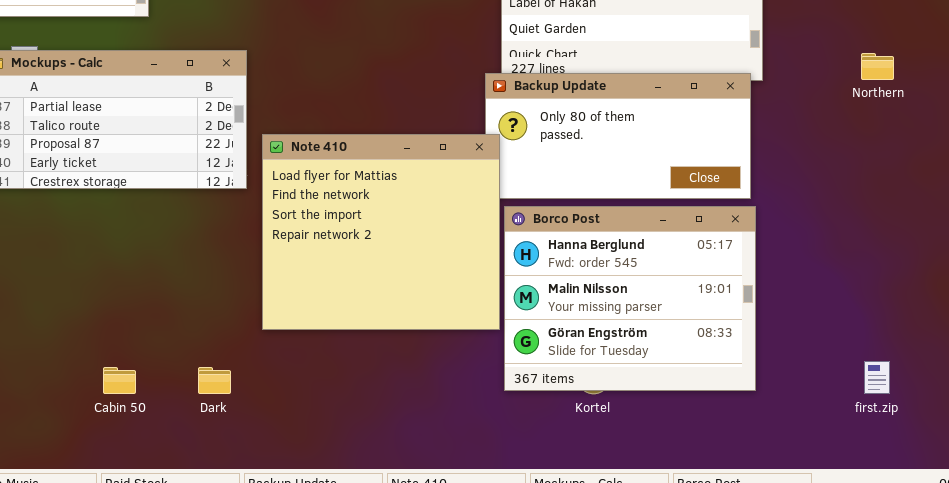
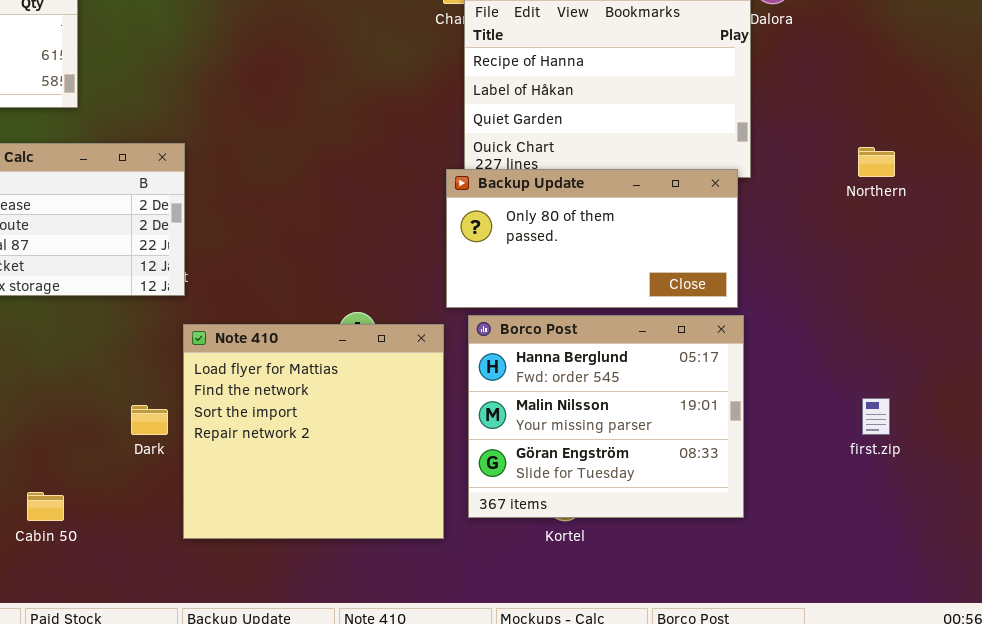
Note 410: [262,134,500,330] -> [183,324,444,539], moved
first.zip: [864,361,890,394] -> [862,398,890,435], moved
Dark: [198,367,231,394] -> [131,405,168,435], moved

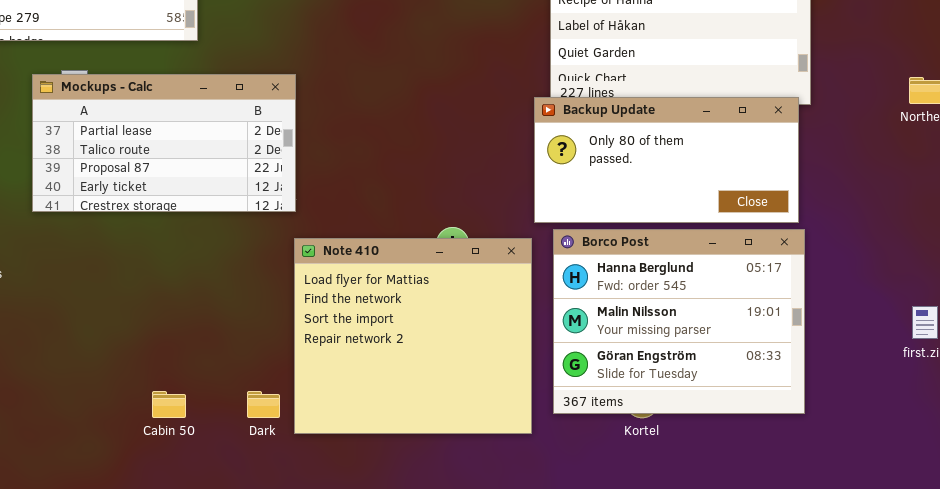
Dark: [131,405,168,435] -> [247,391,280,418], moved

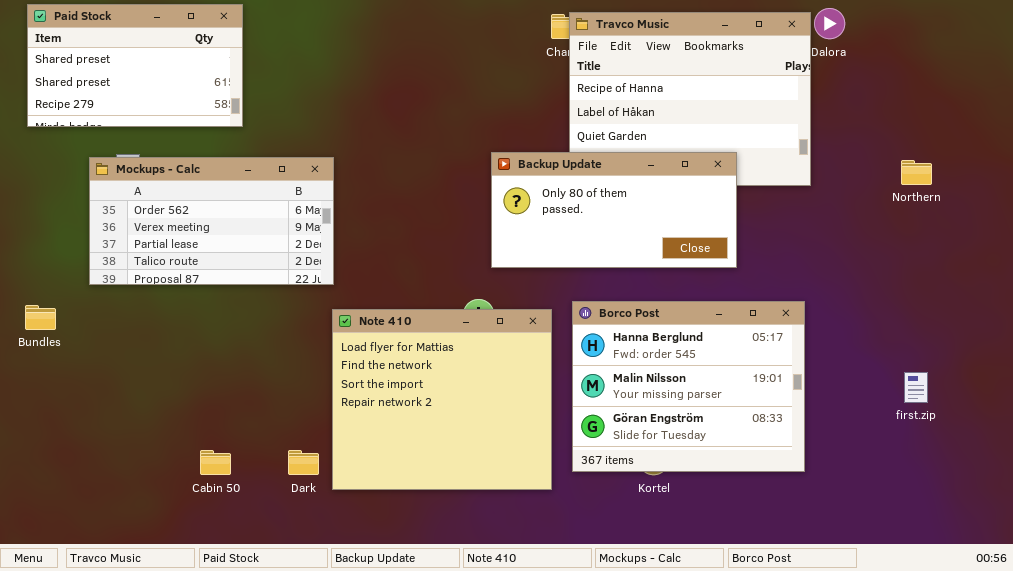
Mockups - Calc: [32,74,296,212] -> [89,157,334,285], scrolled up 2 rows
Backup Update: [534,97,799,223] -> [491,152,737,268], moved

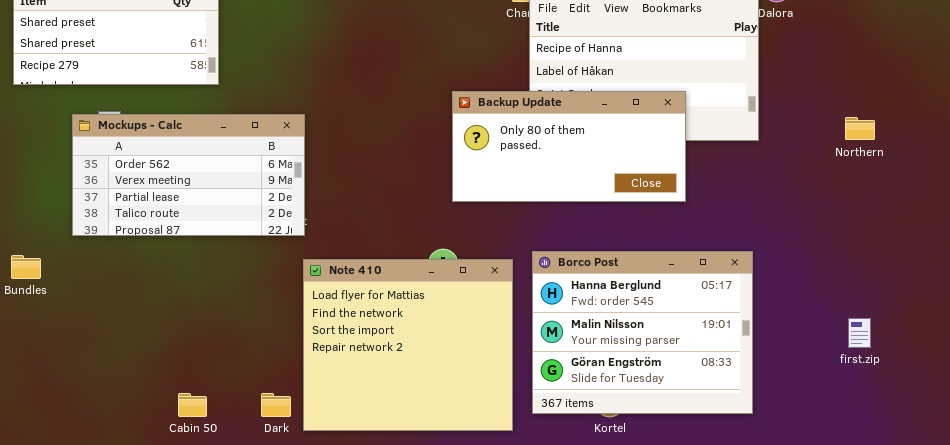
Backup Update: [491,152,737,268] -> [452,91,686,202], moved

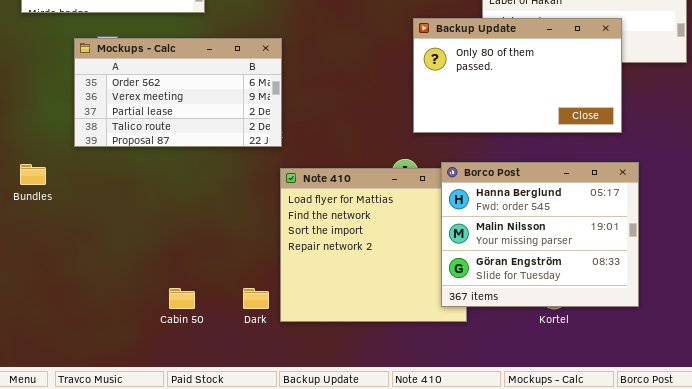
Backup Update: [452,91,686,202] -> [413,18,622,133], resized
Borco Post: [532,251,753,414] -> [441,162,639,307], moved

